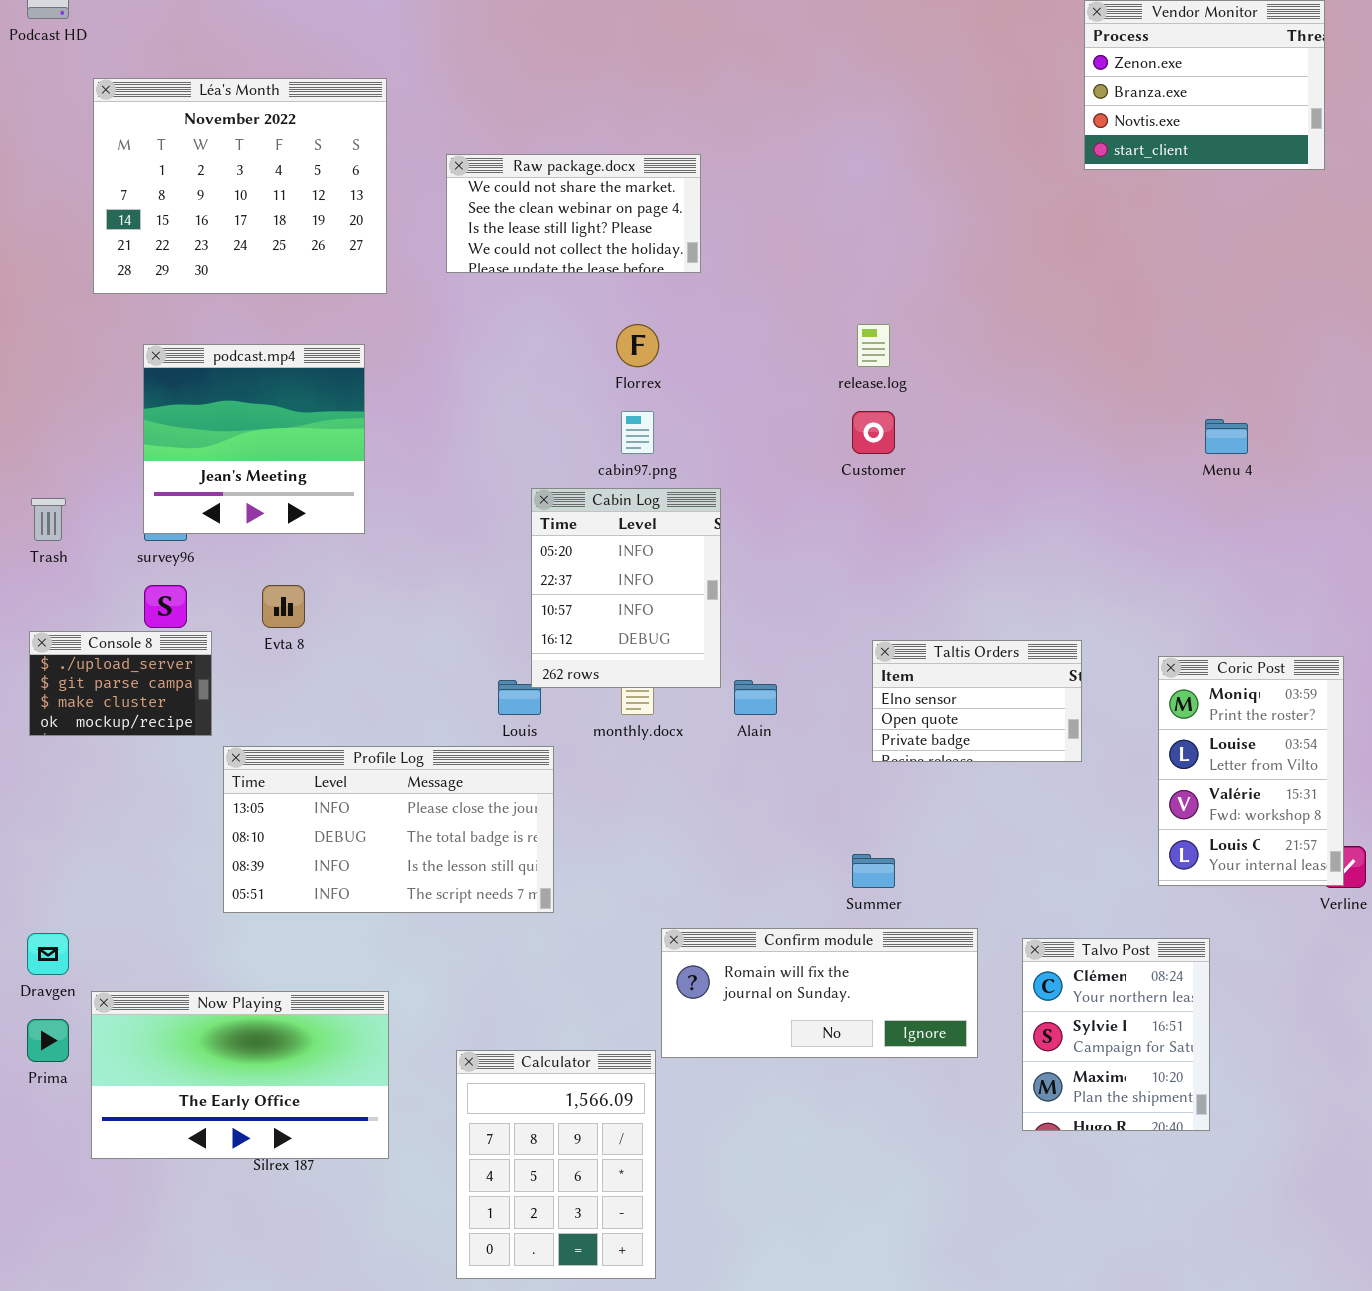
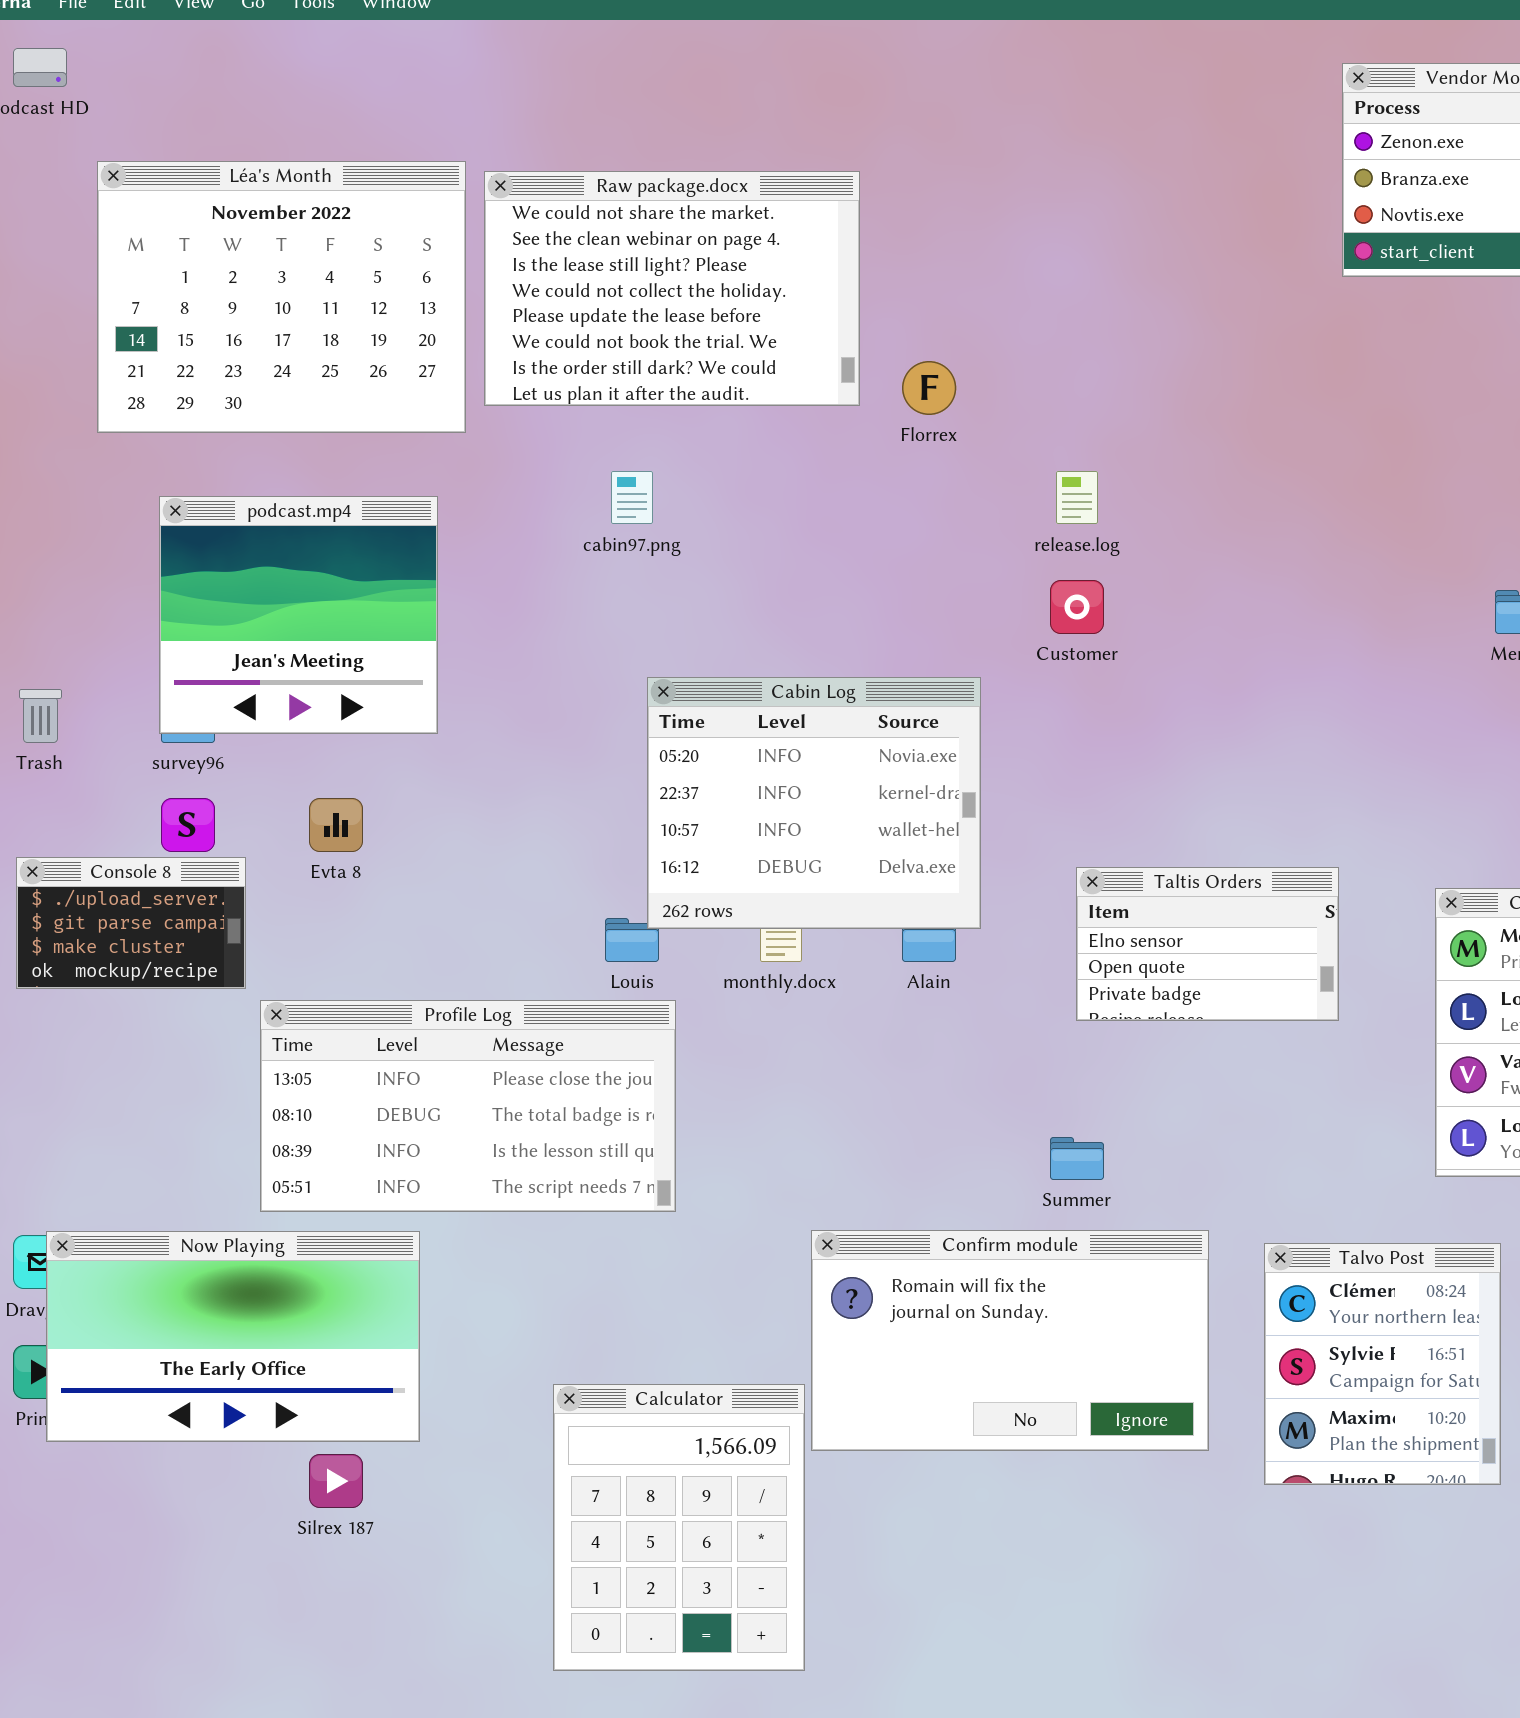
Raw package.docx: [446,154,701,273] -> [484,171,860,406], resized
Florrex: [616,324,659,367] -> [902,361,956,415], moved
cabin97.png: [621,411,654,454] -> [611,471,653,524], moved
Cabin Log: [531,488,721,688] -> [647,677,981,929], resized
Confirm module: [661,928,978,1058] -> [811,1230,1209,1451], resized
Now Playing: [91,991,389,1159] -> [46,1231,420,1442], moved

